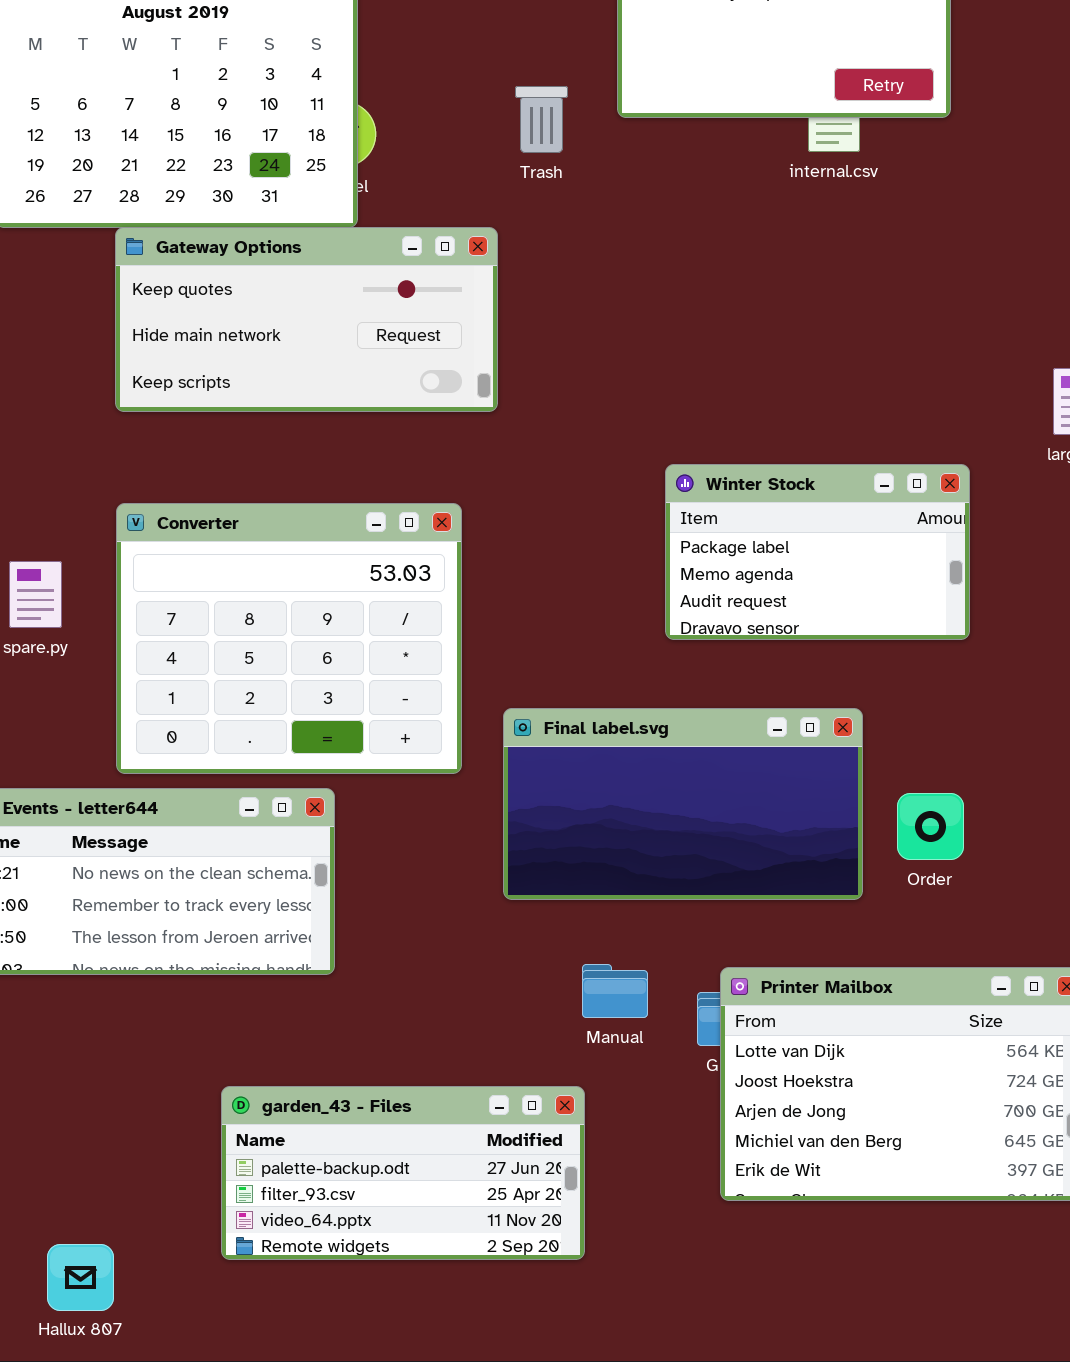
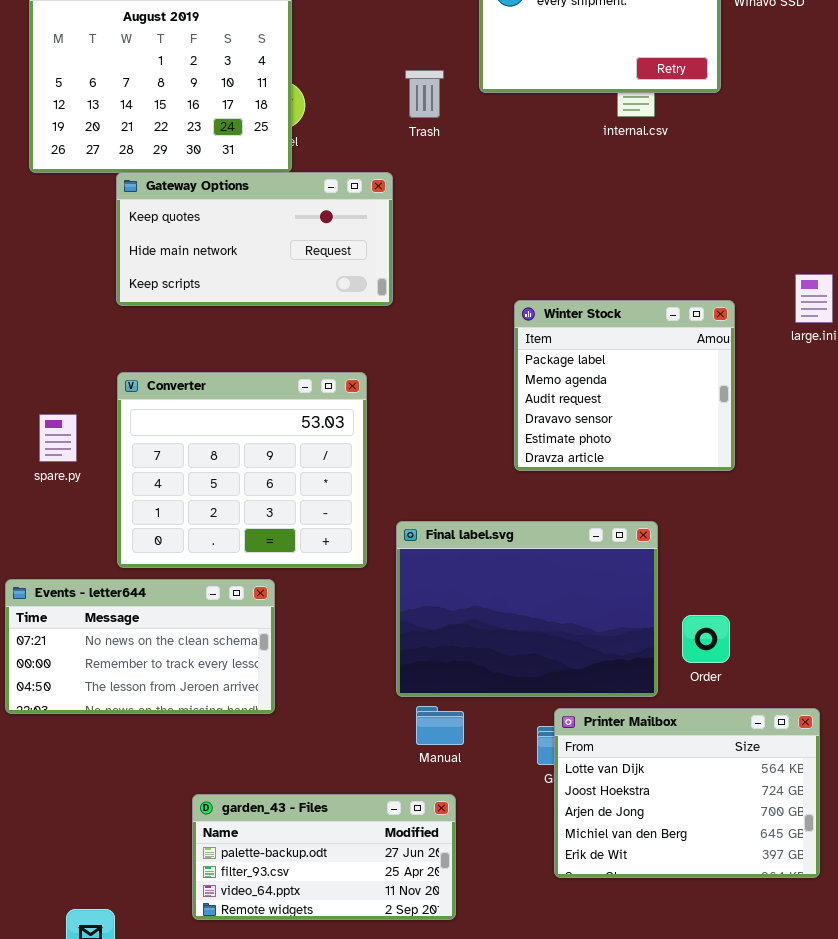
Winter Stock: [665,464,970,640] -> [514,300,735,471], resized
Final label.svg: [503,708,863,900] -> [396,521,658,697], resized
Order: [897,793,964,860] -> [682,615,730,663], moved
Manual: [582,964,648,1018] -> [416,706,464,745], moved

